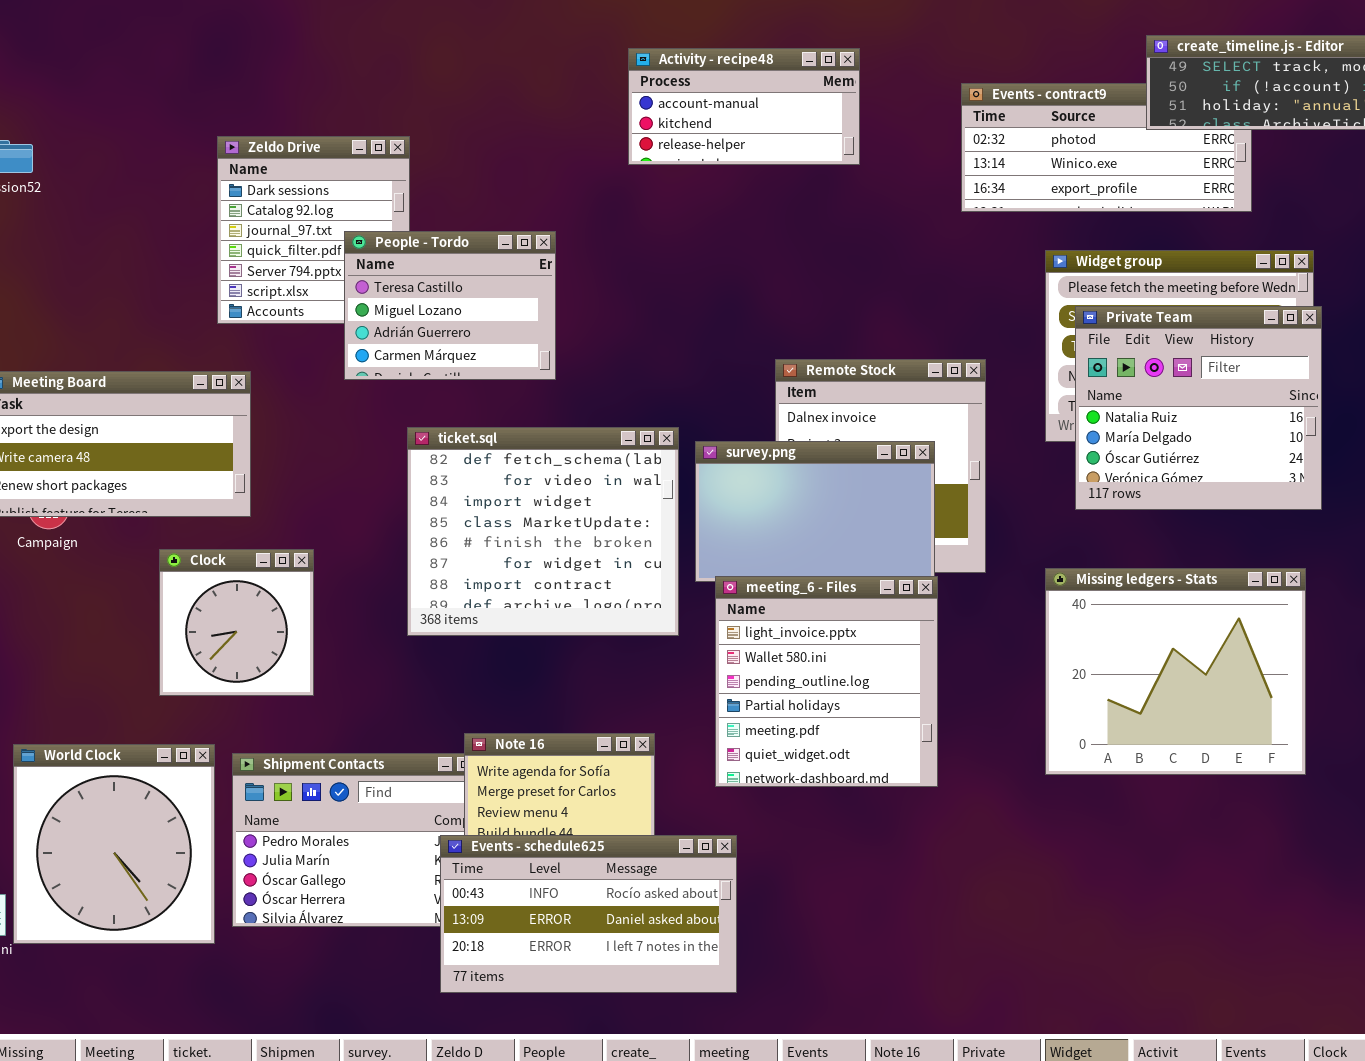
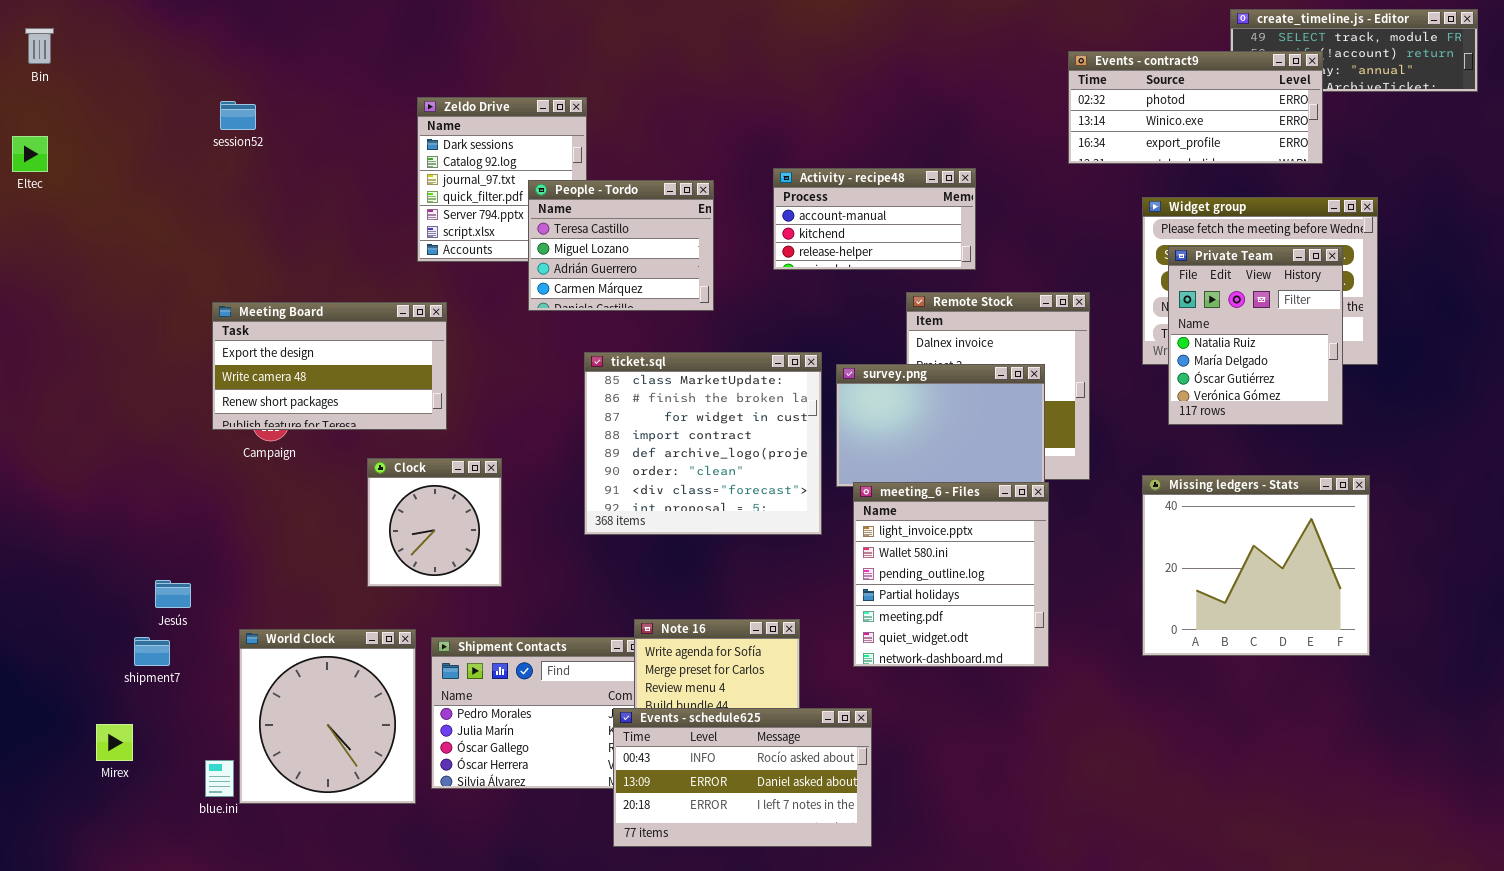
Activity - recipe48: [628,48,860,165] -> [773,168,976,270], moved
Events - contract9: [961,83,1252,212] -> [1068,51,1323,164], raised
Private Team: [1075,306,1322,510] -> [1168,246,1343,425], resized
ticket.sql: [407,427,679,636] -> [584,352,822,535], scrolled down 3 rows

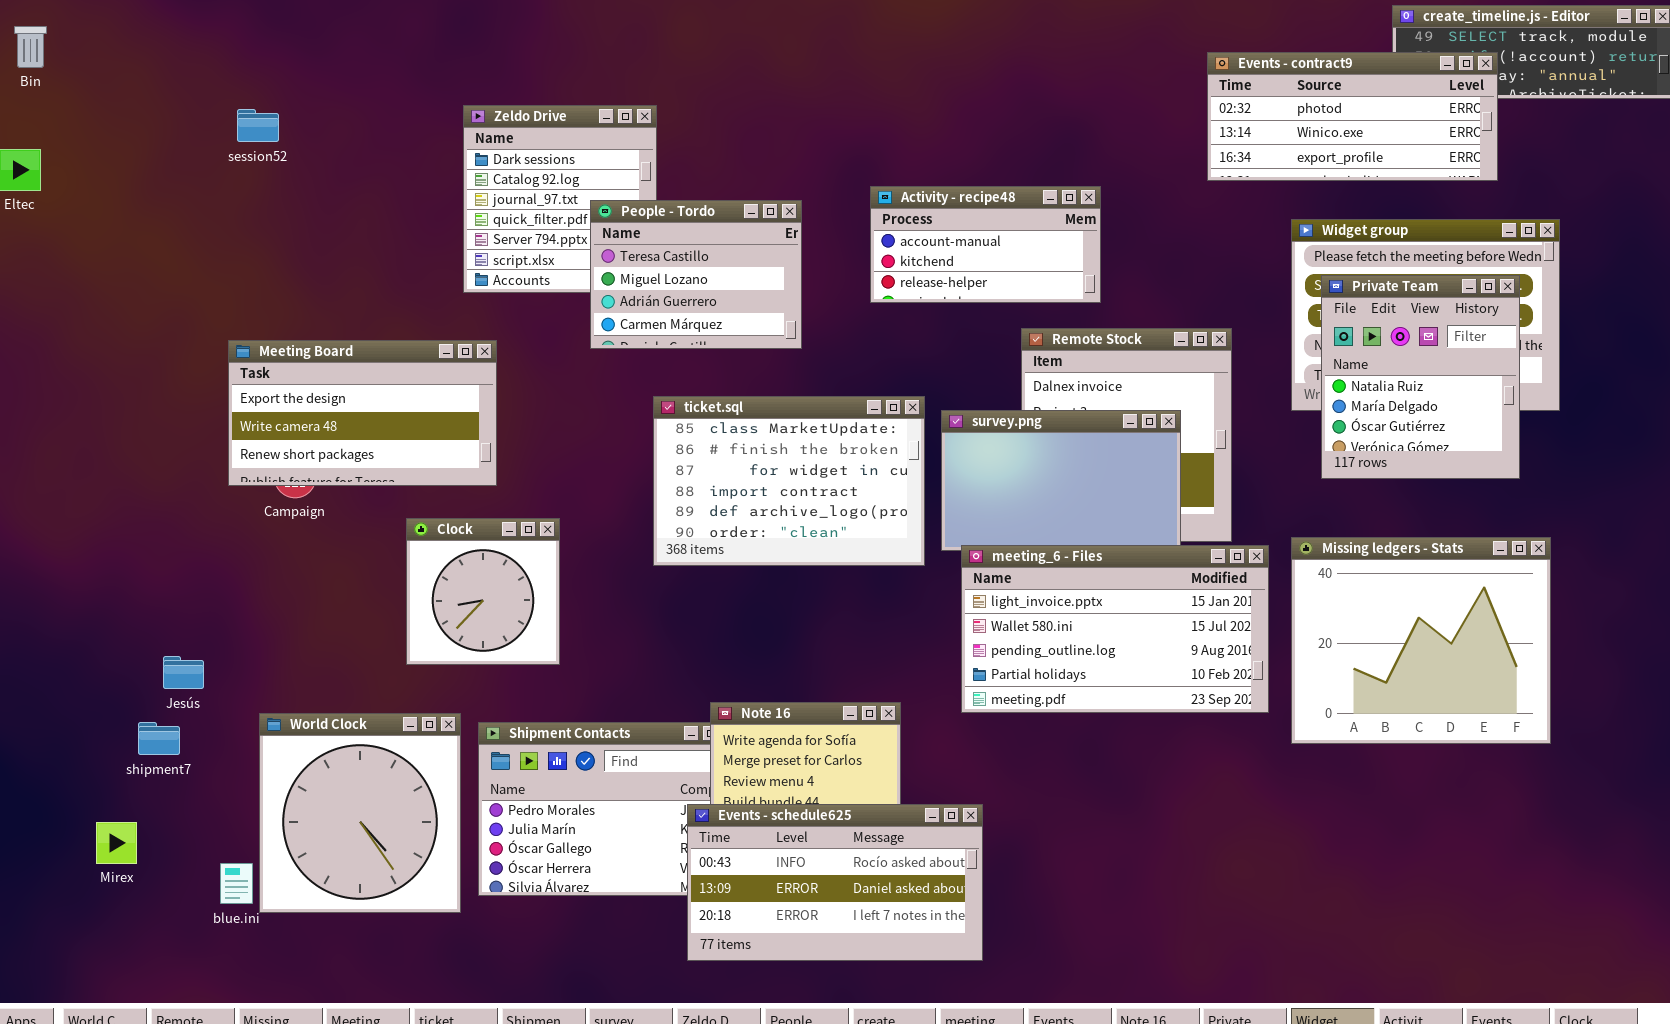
ticket.sql: [584,352,822,535] -> [653,396,925,566], resized
meeting_6 - Files: [853,482,1049,667] -> [961,545,1269,713], resized

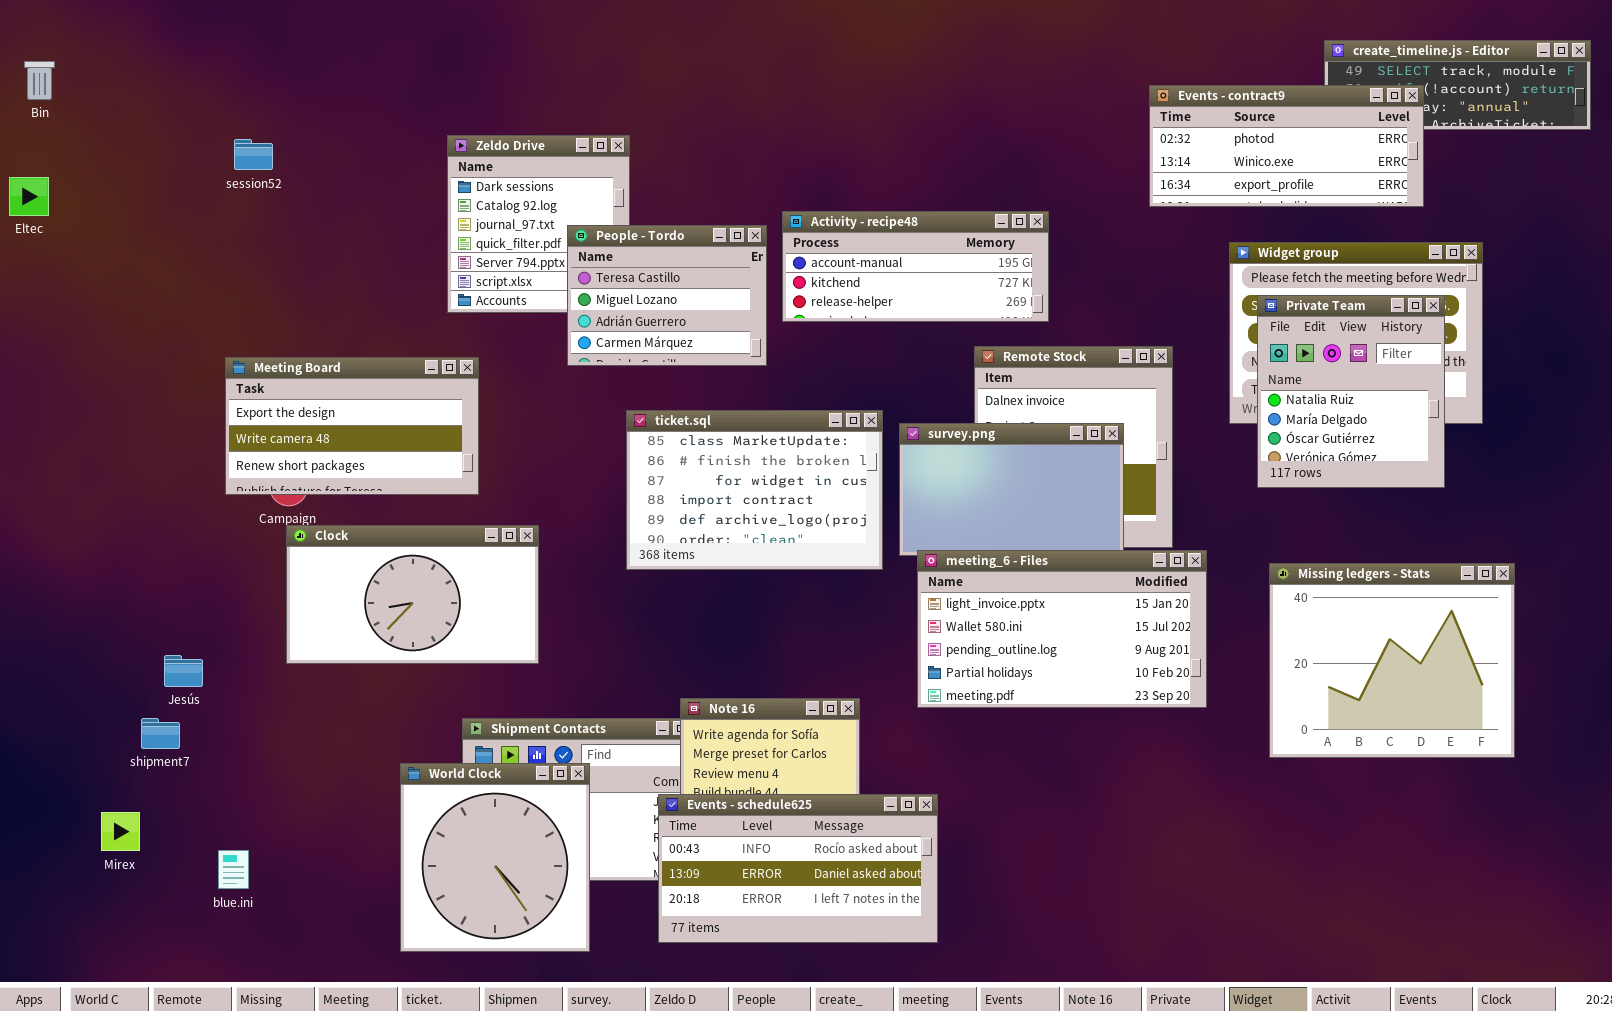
Activity - recipe48: [870,186,1101,303] -> [782,211,1049,322], resized
Clock: [406,518,560,665] -> [286,525,539,664], resized
Missing ledgers - Stats: [1291,537,1551,744] -> [1269,563,1515,758], moved
World Clock: [259,713,461,913] -> [400,763,590,952], moved

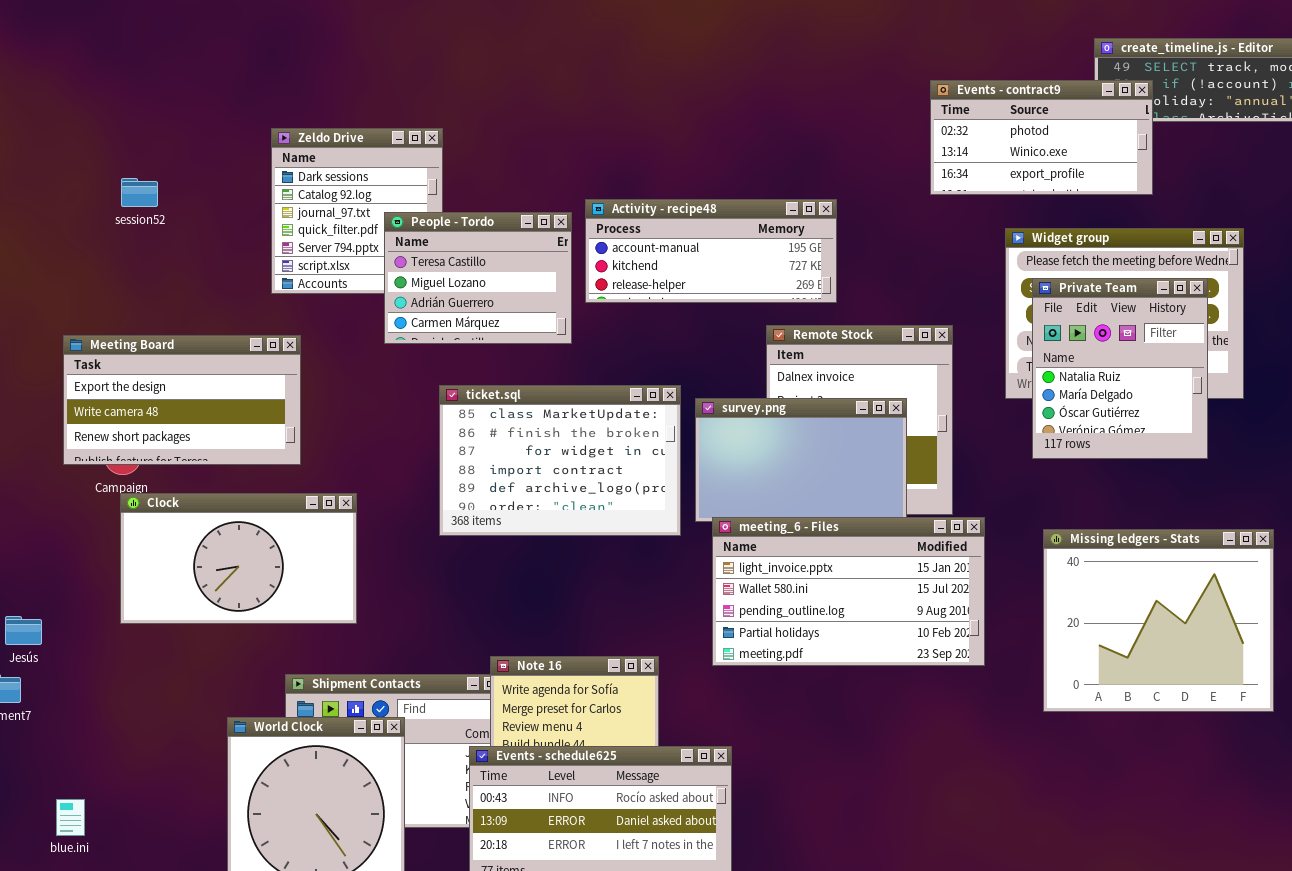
Events - contract9: [1149,85,1424,207] -> [930,80,1153,195], resized
session52: [234,139,273,170] -> [121,178,158,207], moved

